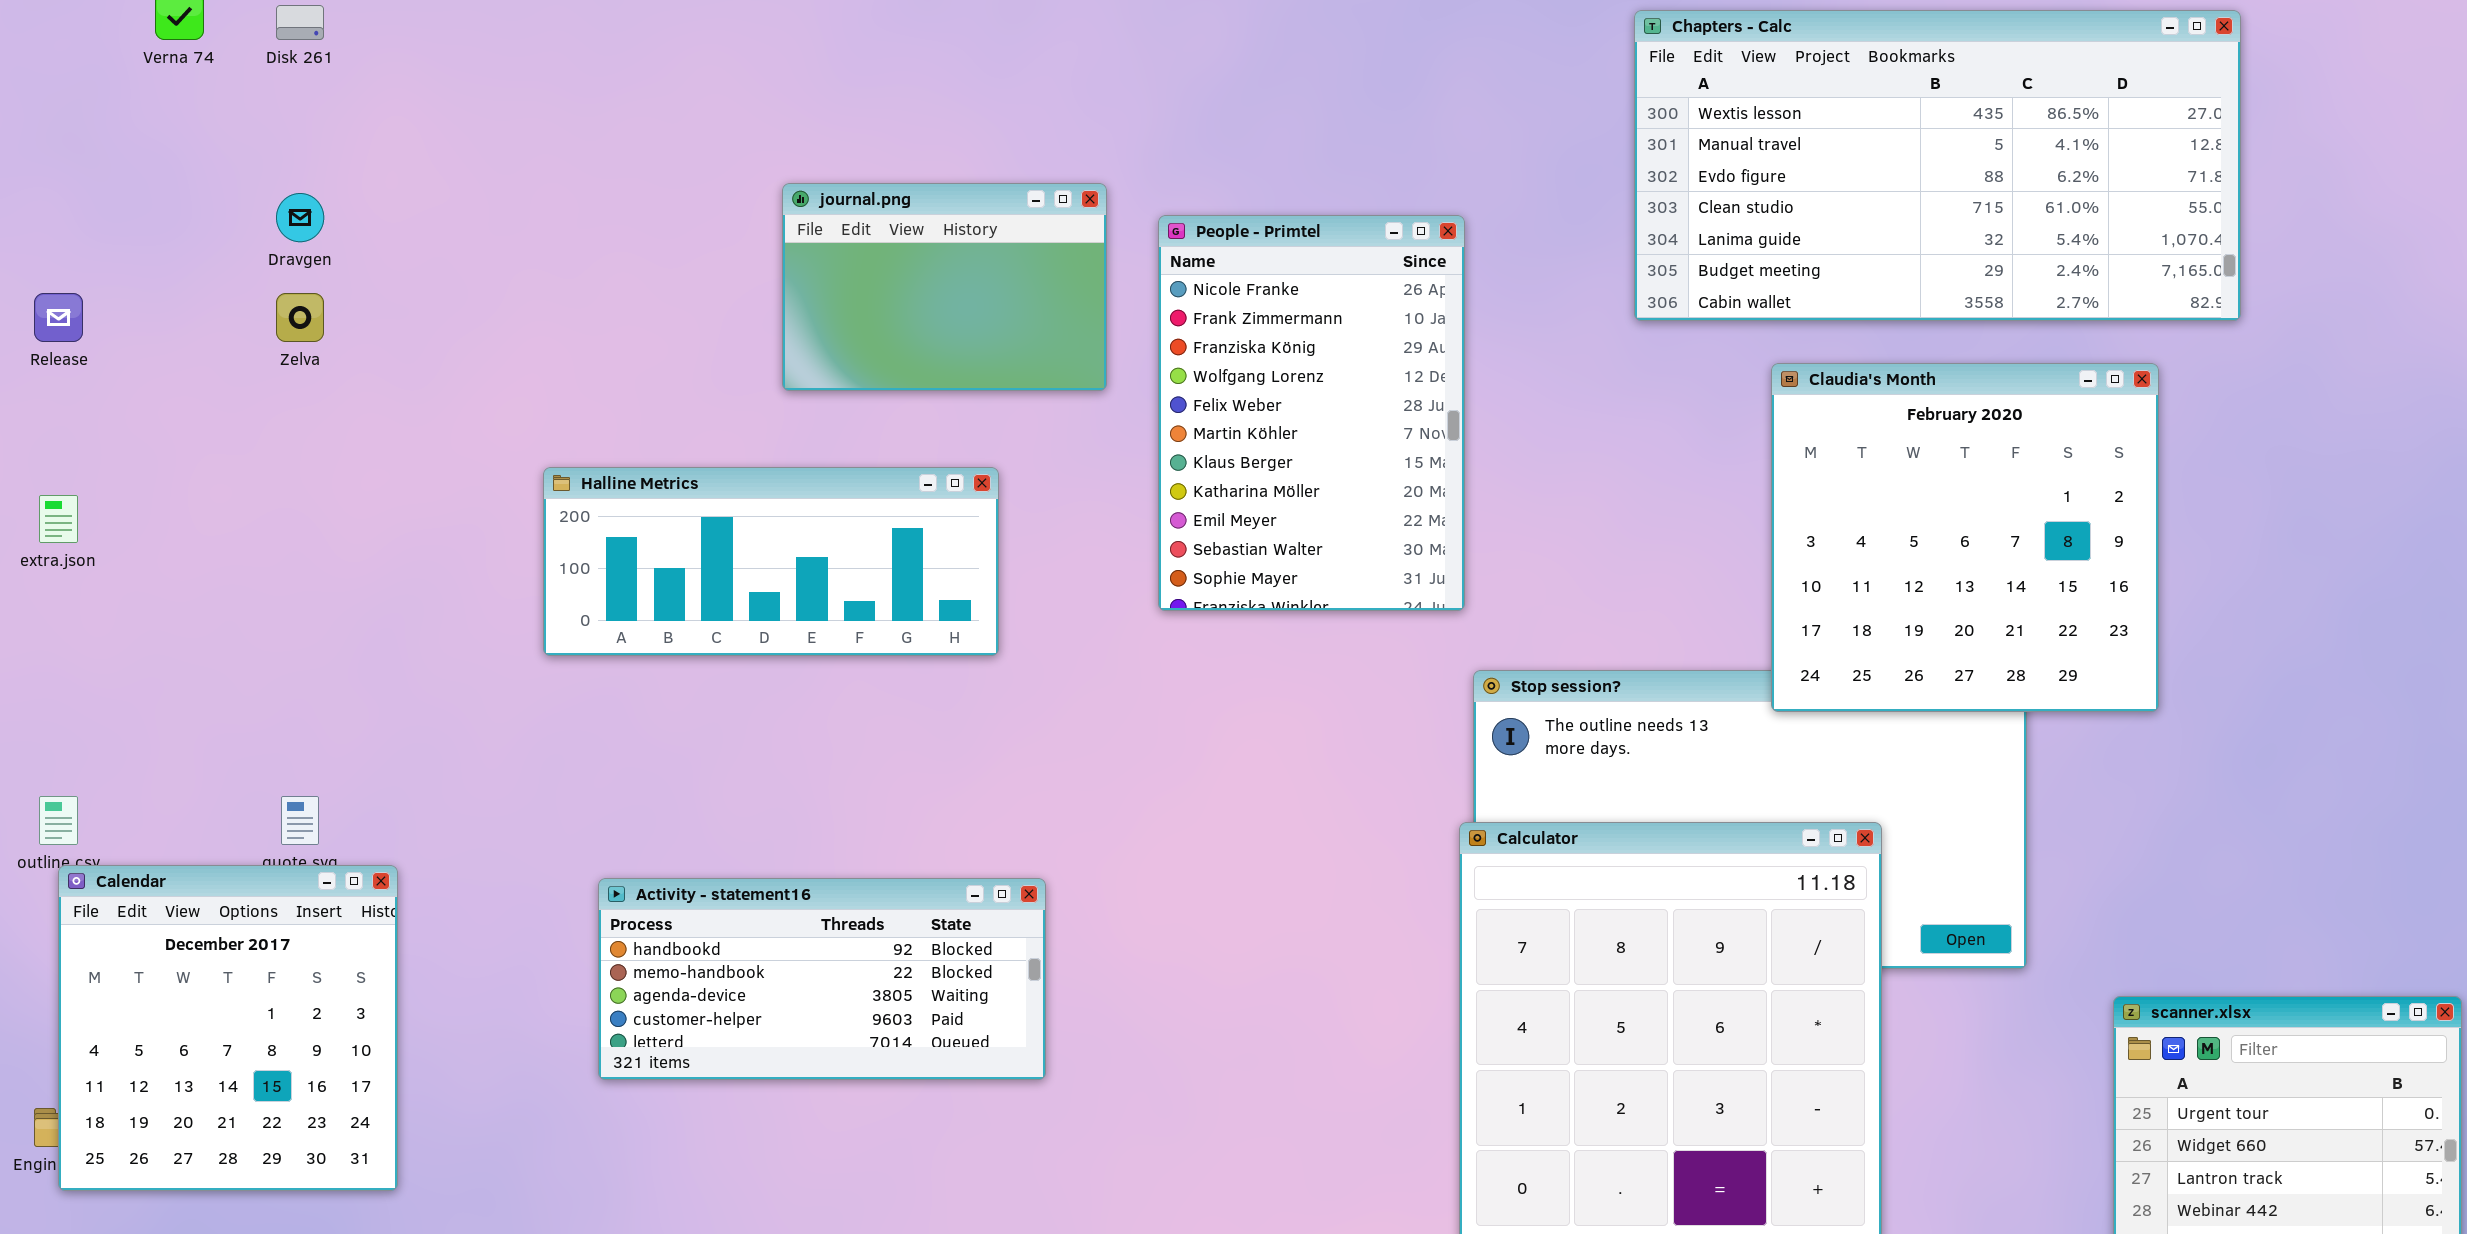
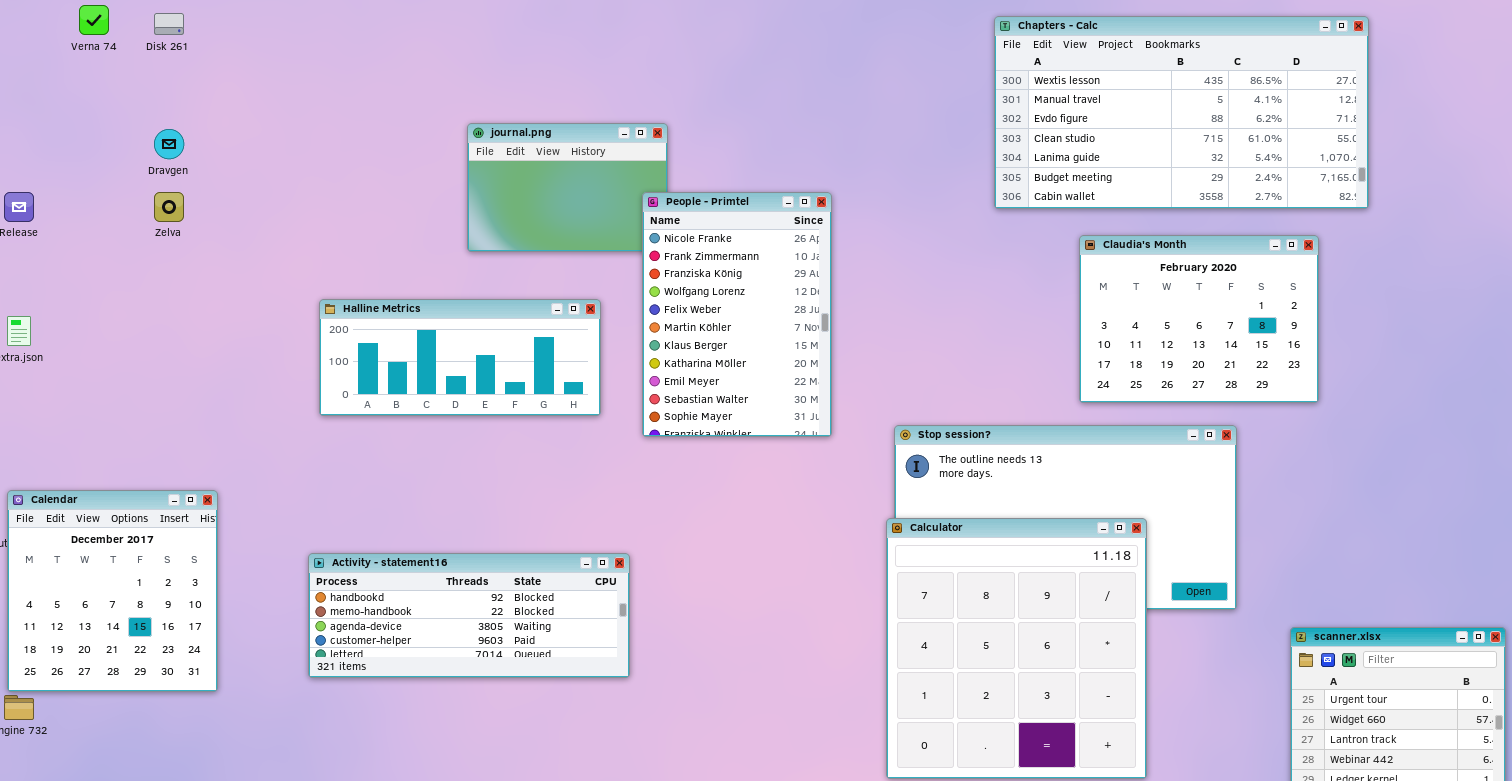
People - Primtel: [1158,215,1465,611] -> [642,192,832,437], moved
Claudia's Month: [1771,363,2159,712] -> [1079,235,1319,403], resized
Calendar: [58,865,398,1191] -> [7,490,218,692], moved
Activity - statement16: [598,878,1046,1080] -> [308,553,630,678], resized

